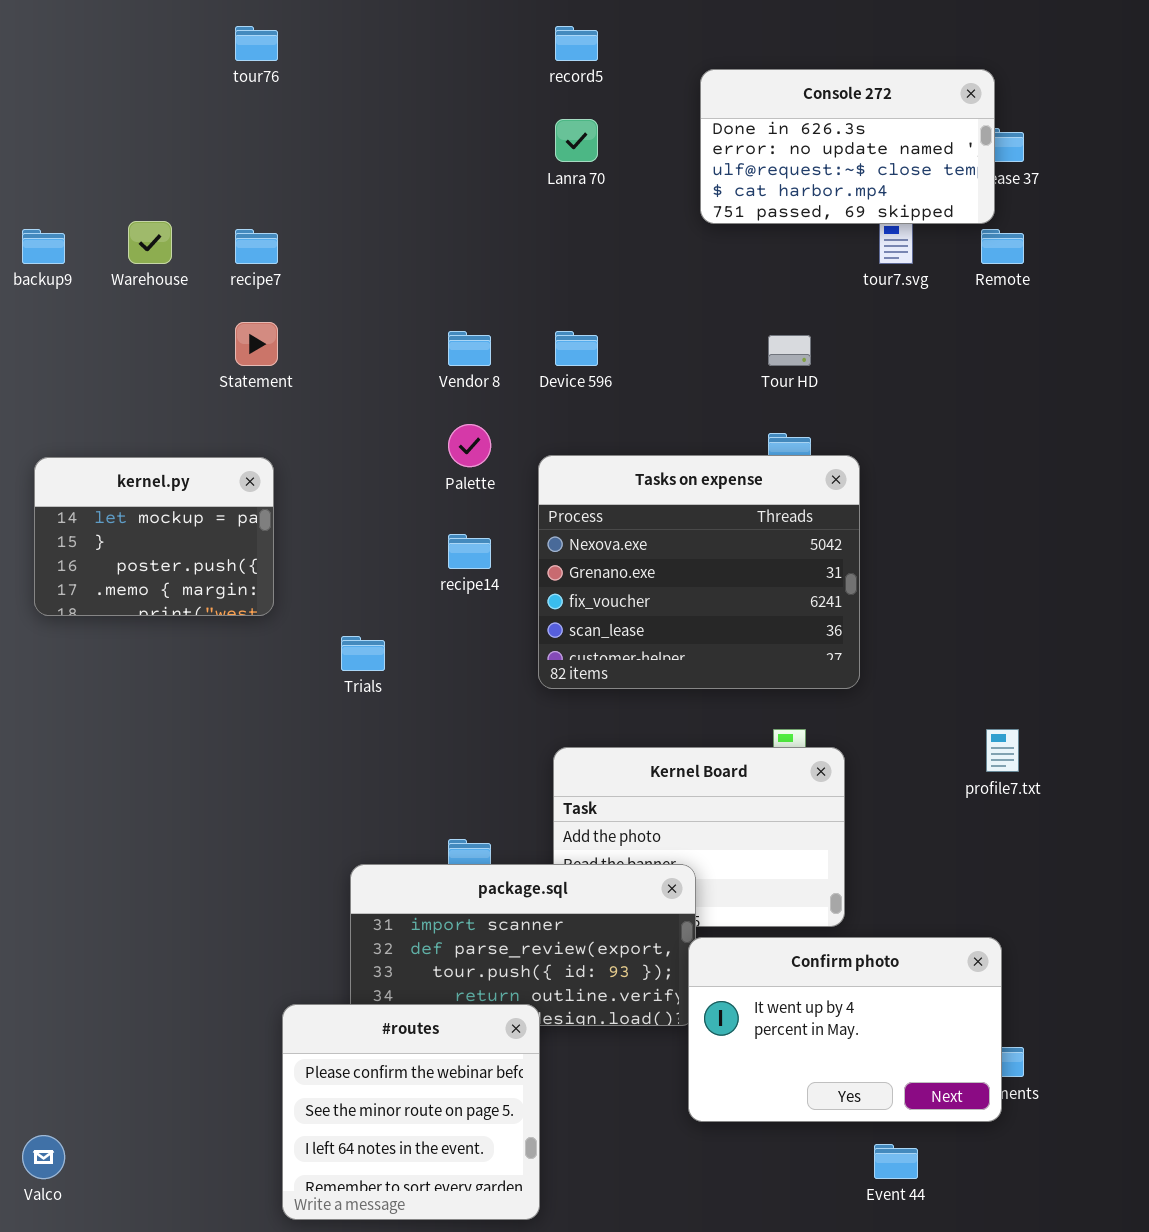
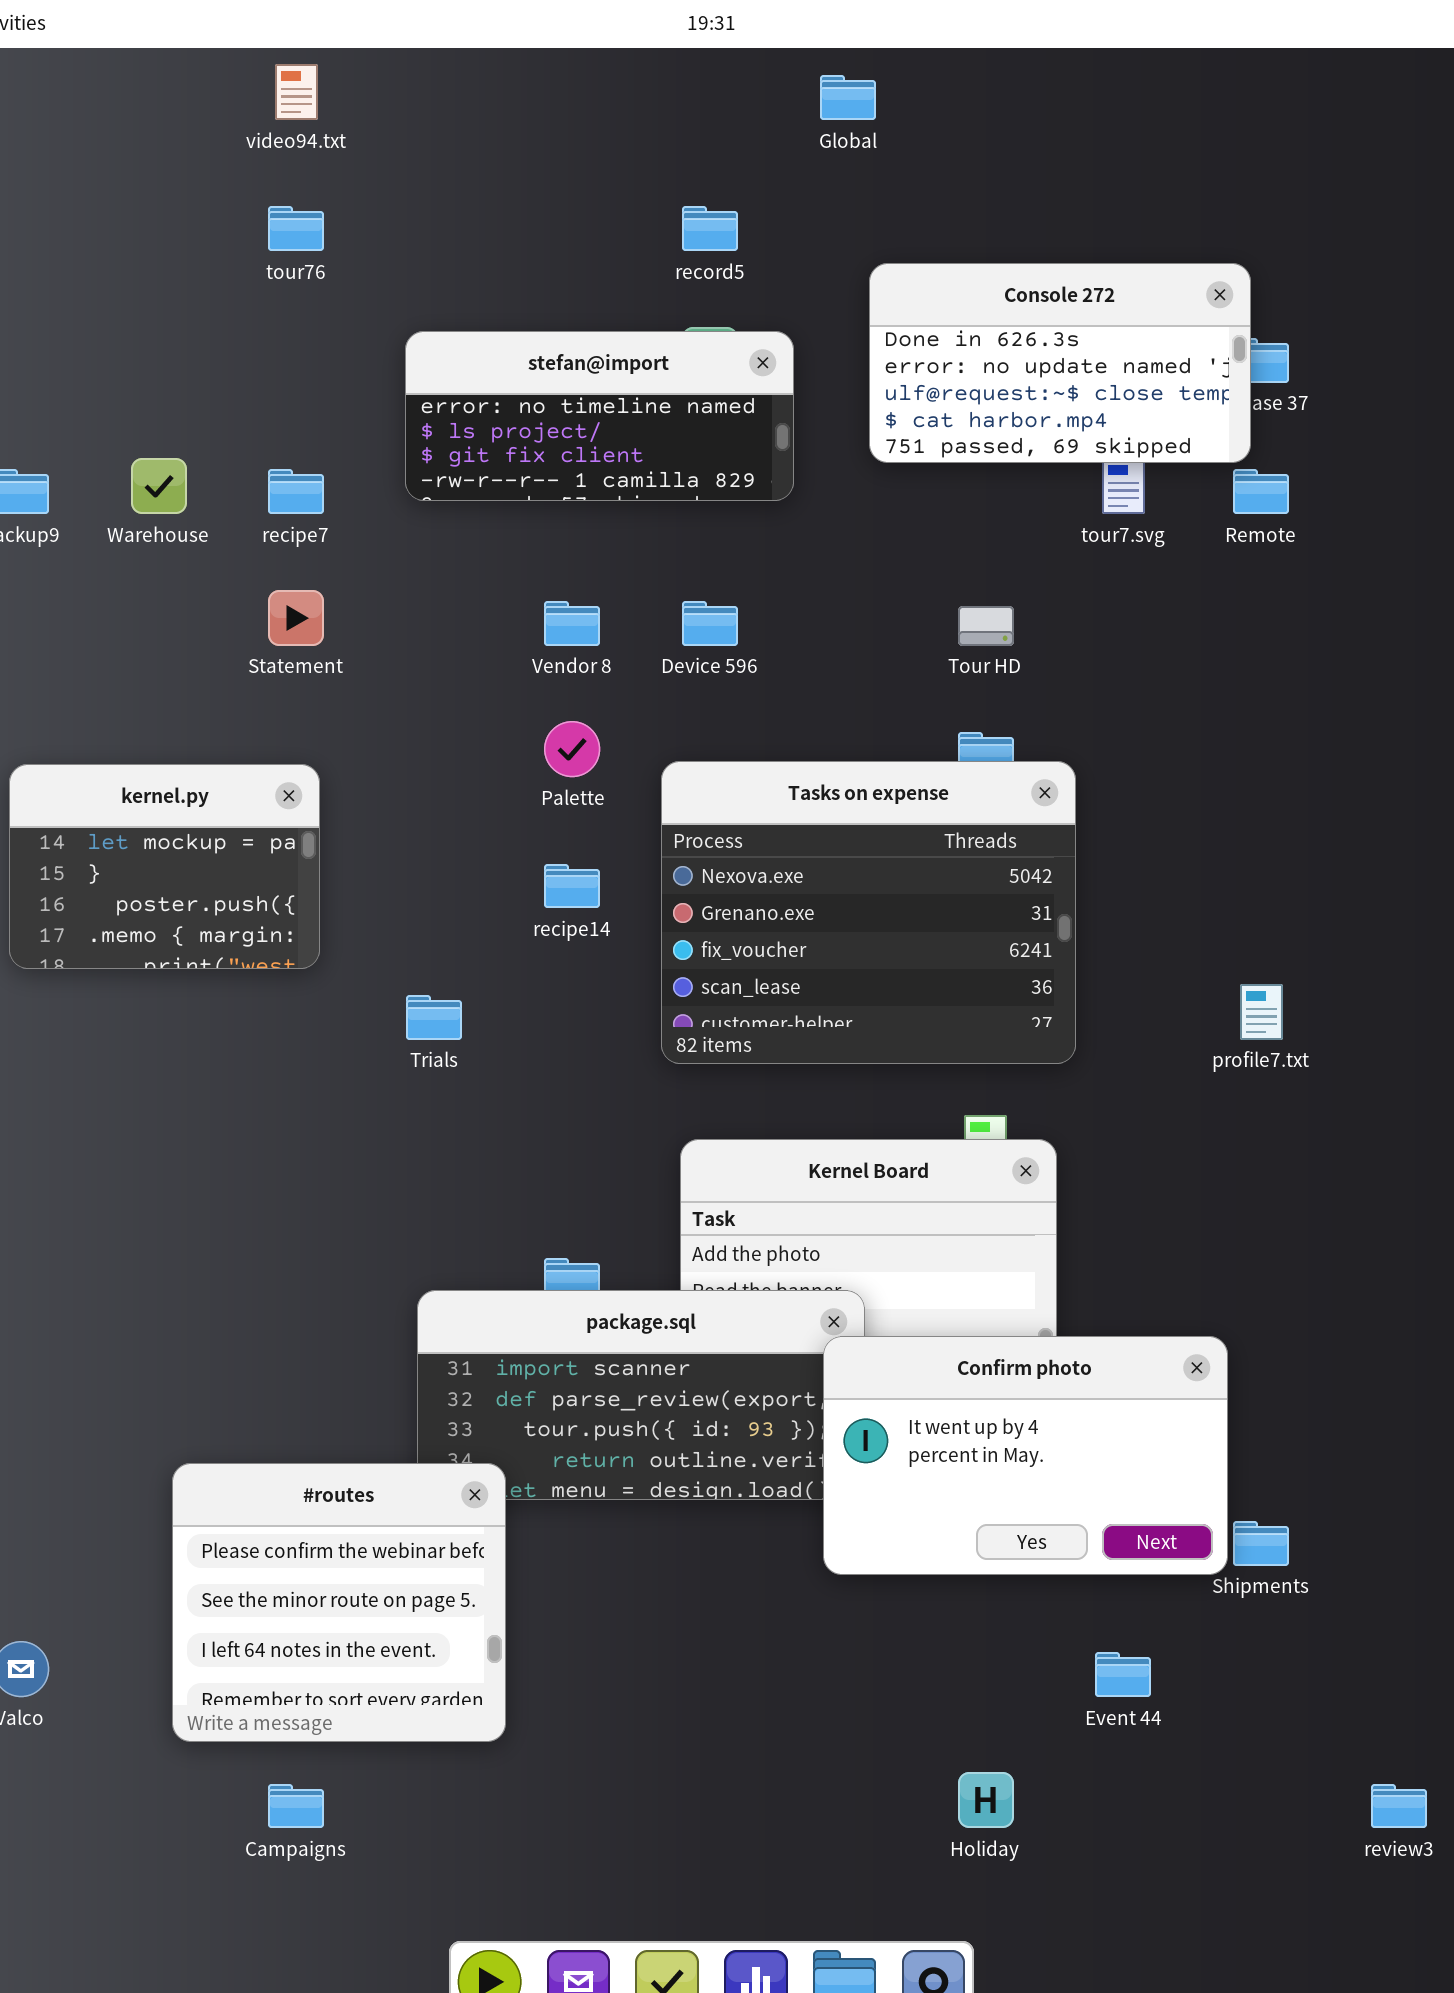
stefan@import: none -> [405,331,794,501], opened
profile7.txt: [986,729,1019,772] -> [1240,984,1283,1040], moved
Confirm photo: [688,937,1002,1122] -> [823,1336,1228,1575], moved
#routes: [282,1004,540,1220] -> [172,1463,506,1742], moved

